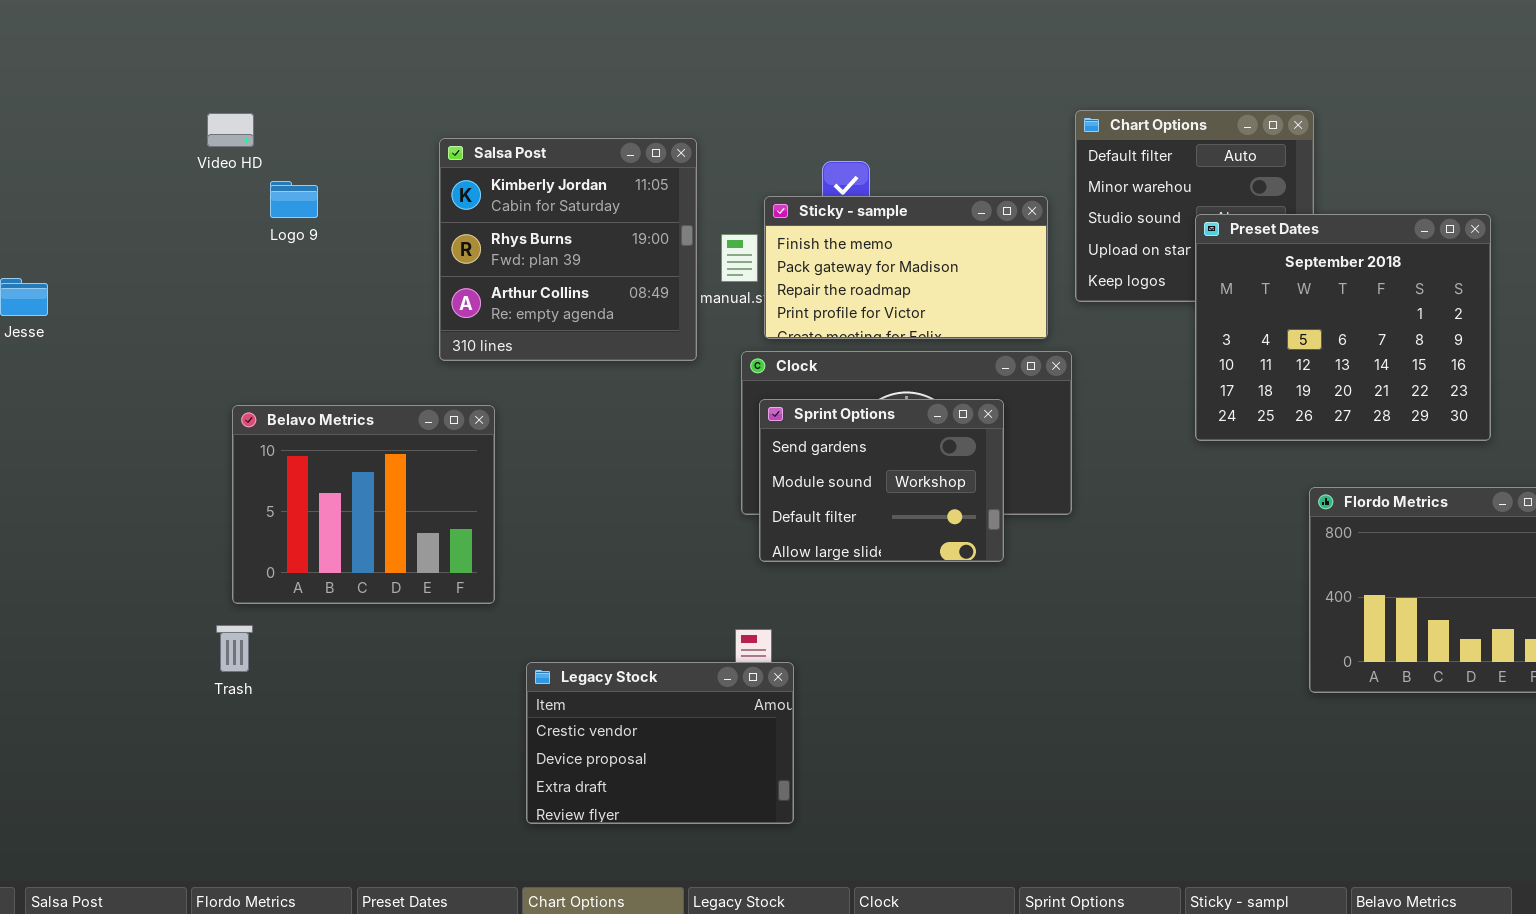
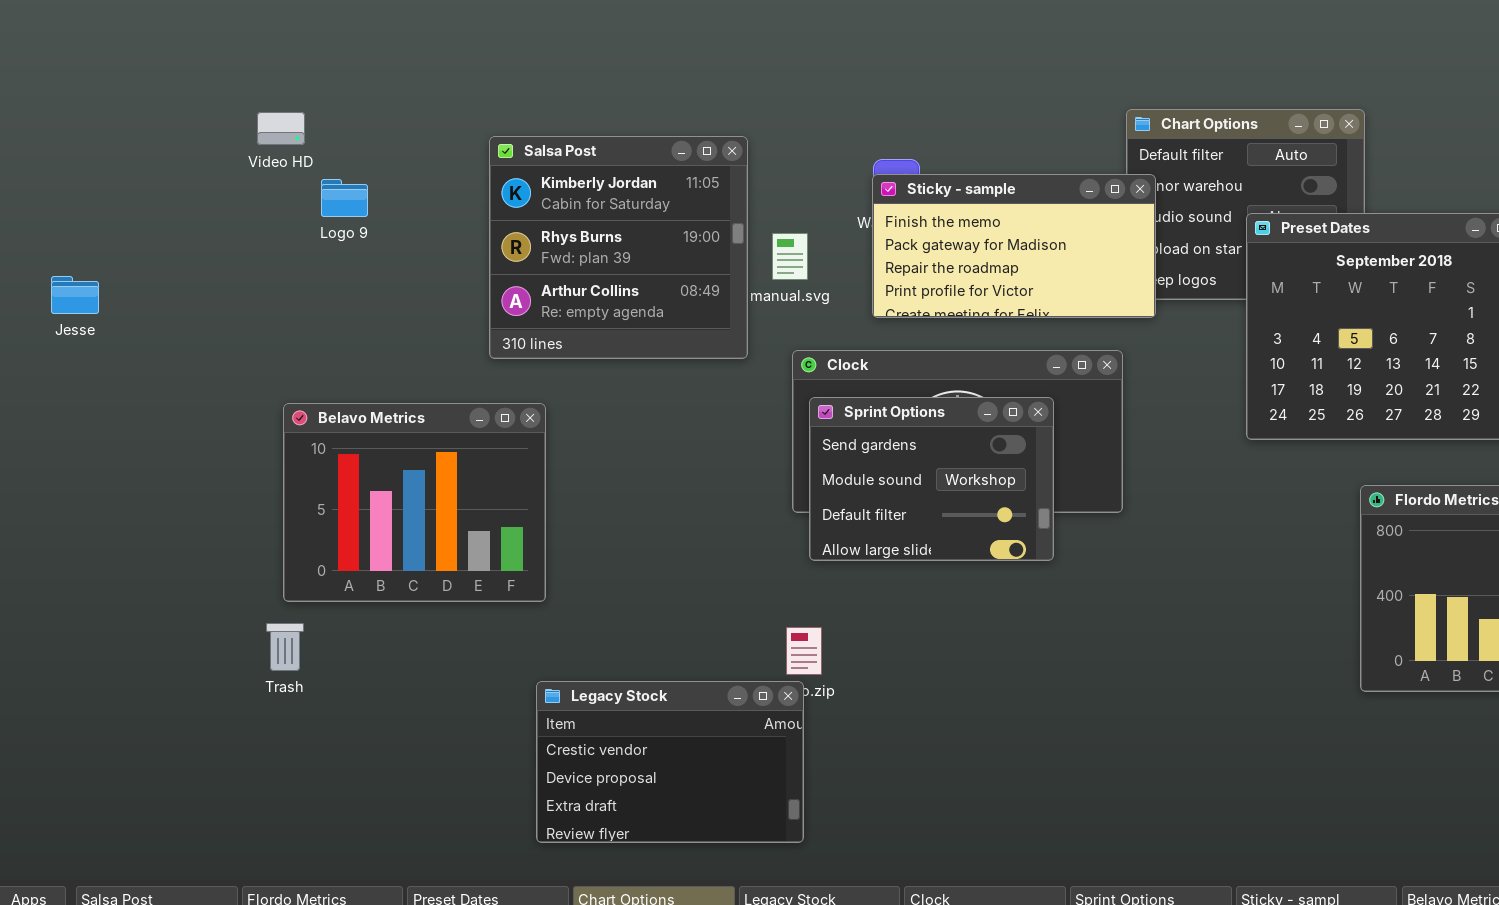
Sticky - sample: [764,196,1048,339] -> [872,174,1156,318], moved
Legacy Stock: [526,662,794,824] -> [536,681,804,843], moved

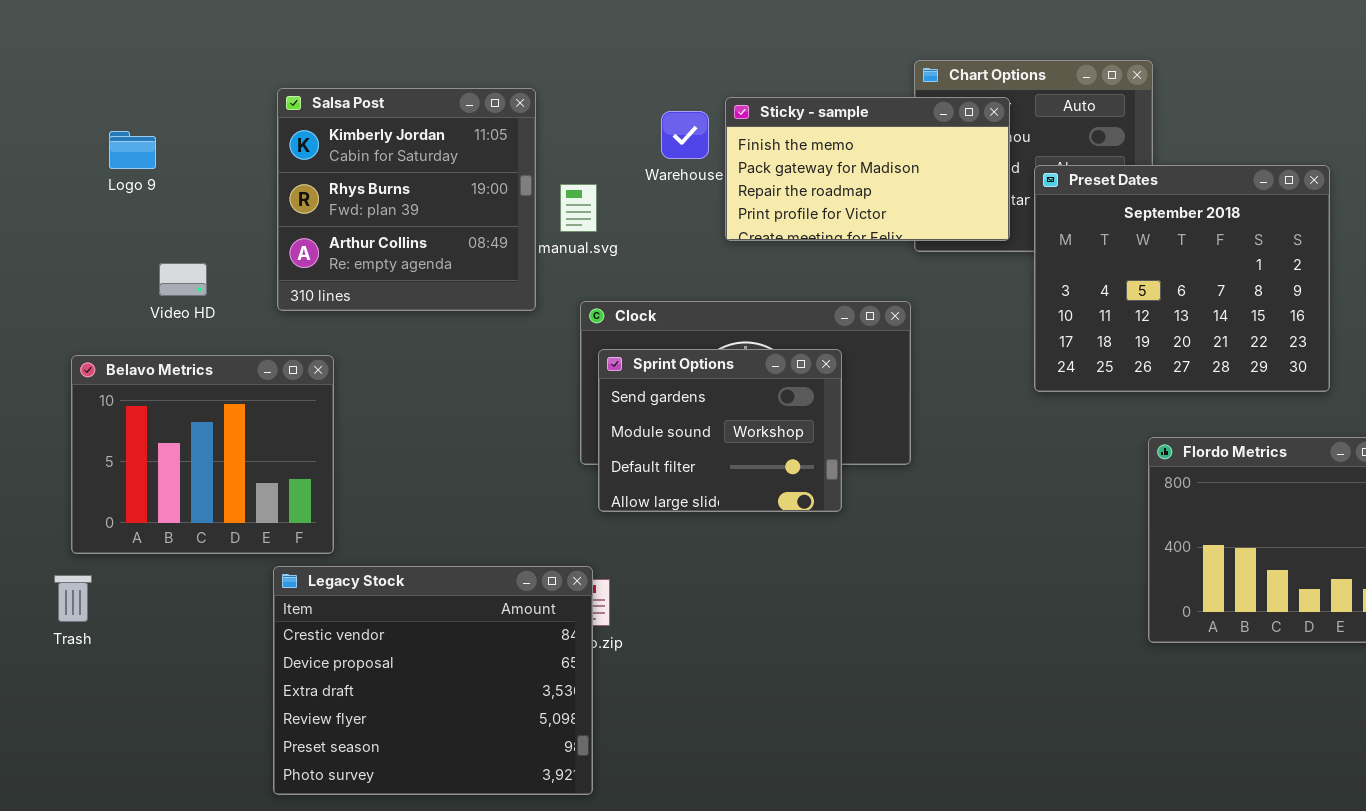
Video HD: [257,112,305,145] -> [159,263,207,296], moved
Sticky - sample: [872,174,1156,318] -> [725,97,1010,241], moved
Legacy Stock: [536,681,804,843] -> [273,566,593,795], resized

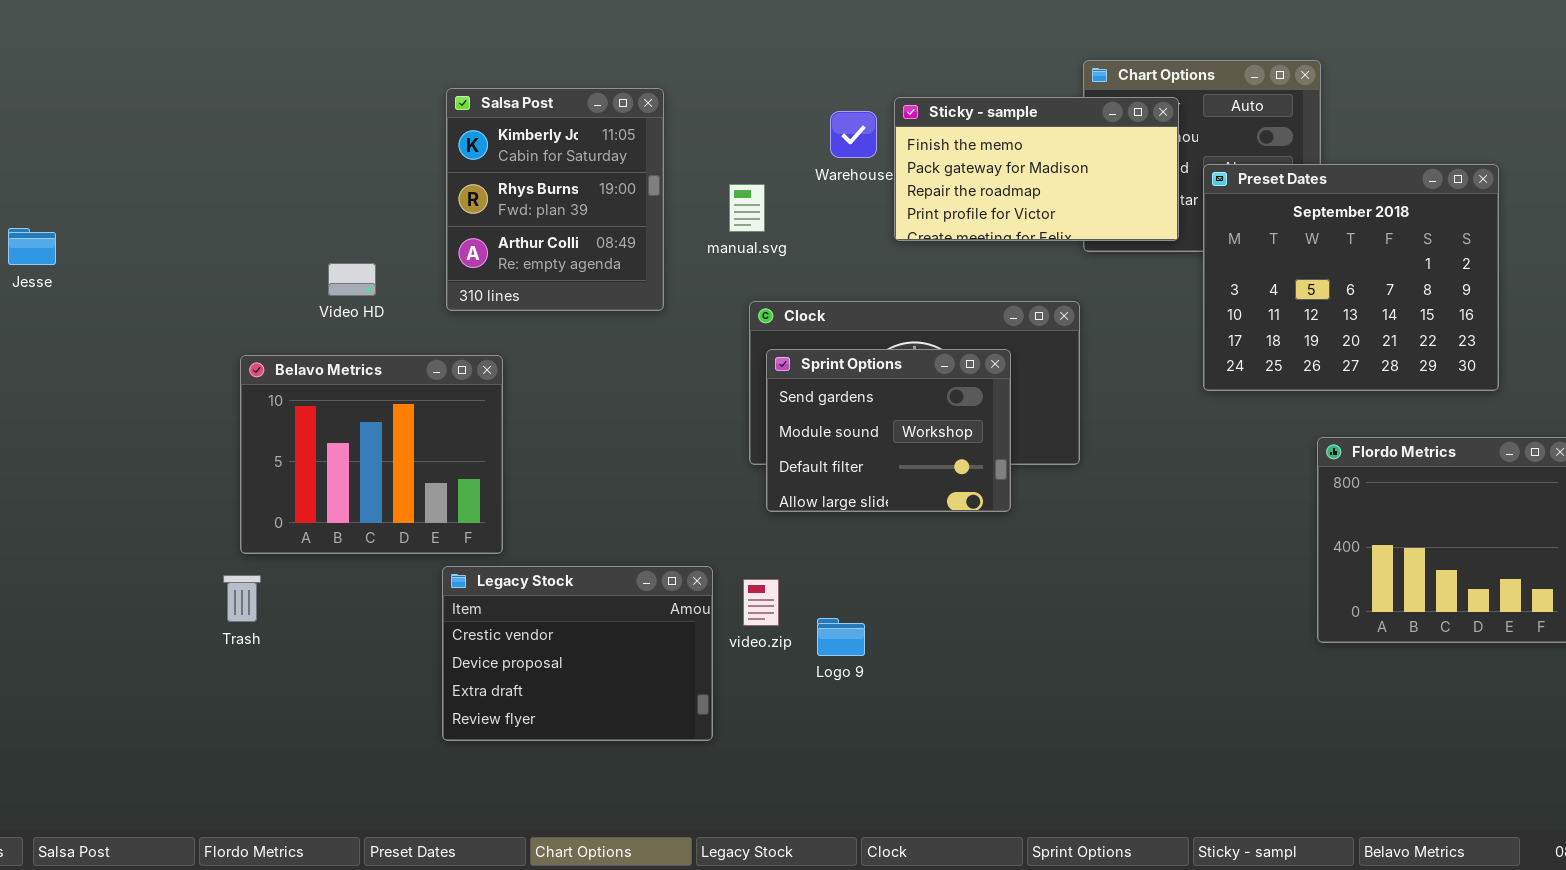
Salsa Post: [277,88,536,311] -> [446,88,664,311], resized
Logo 9: [109,131,156,169] -> [817,618,865,656], moved
Legacy Stock: [273,566,593,795] -> [442,566,713,741], resized

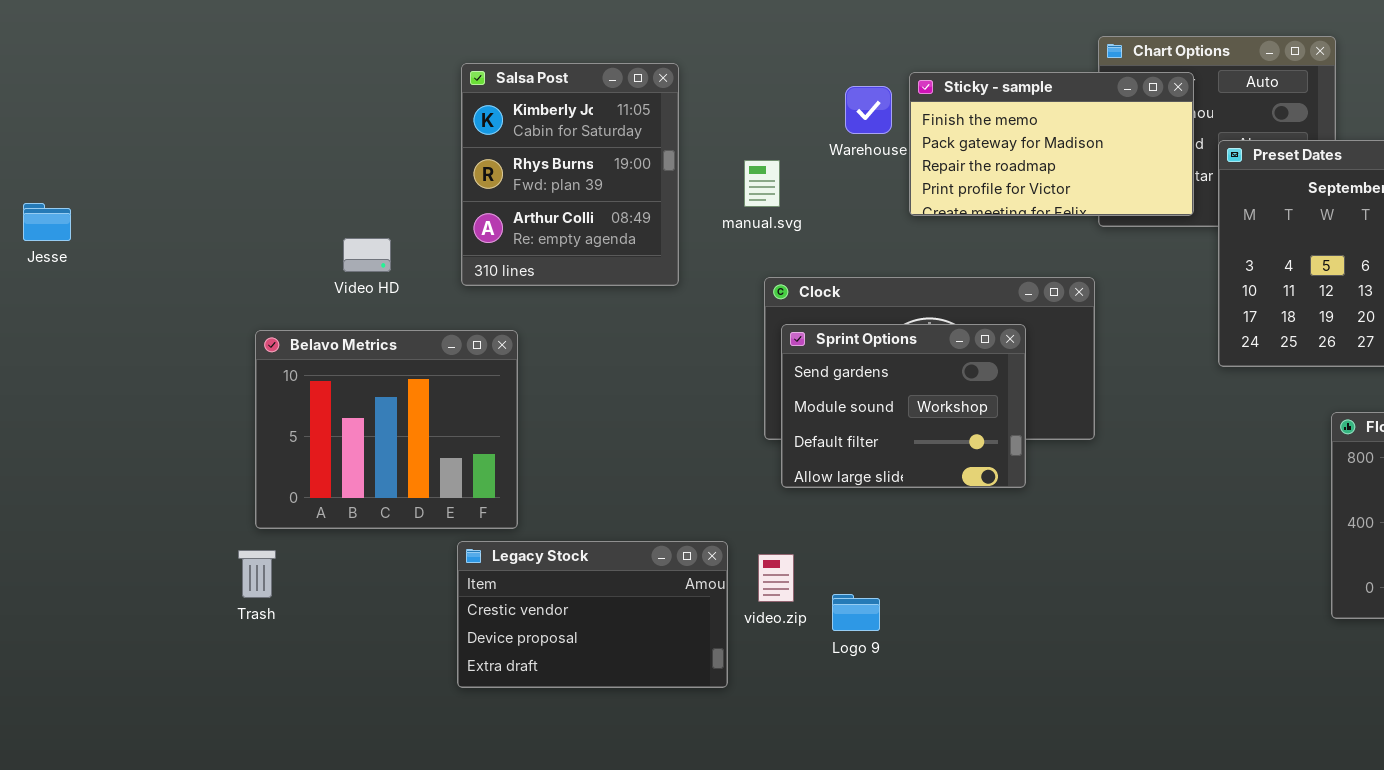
Legacy Stock: [442,566,713,741] -> [457,541,728,688], resized

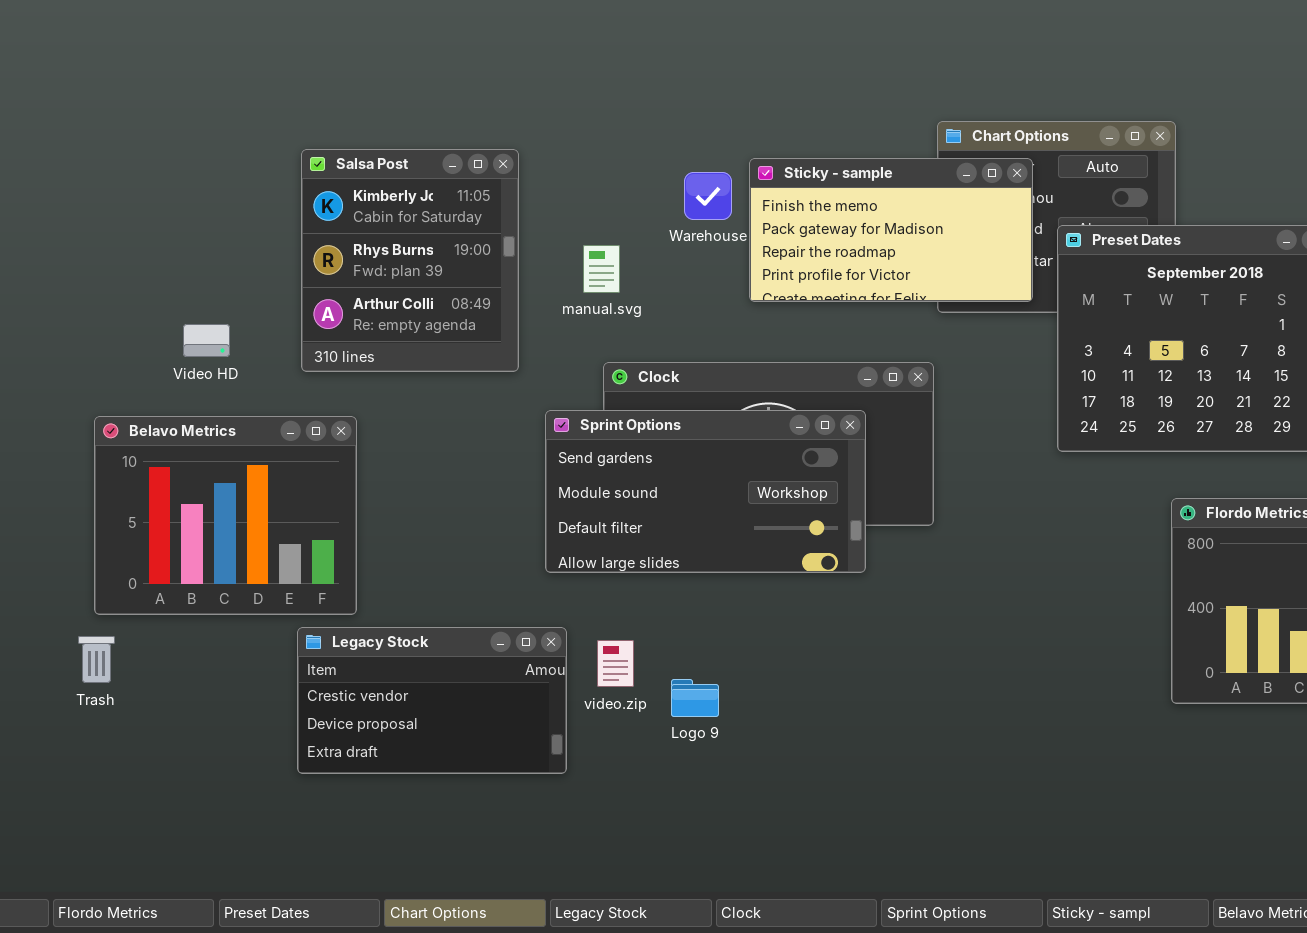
Sprint Options: [781,324,1026,488] -> [545,410,866,573], resized

